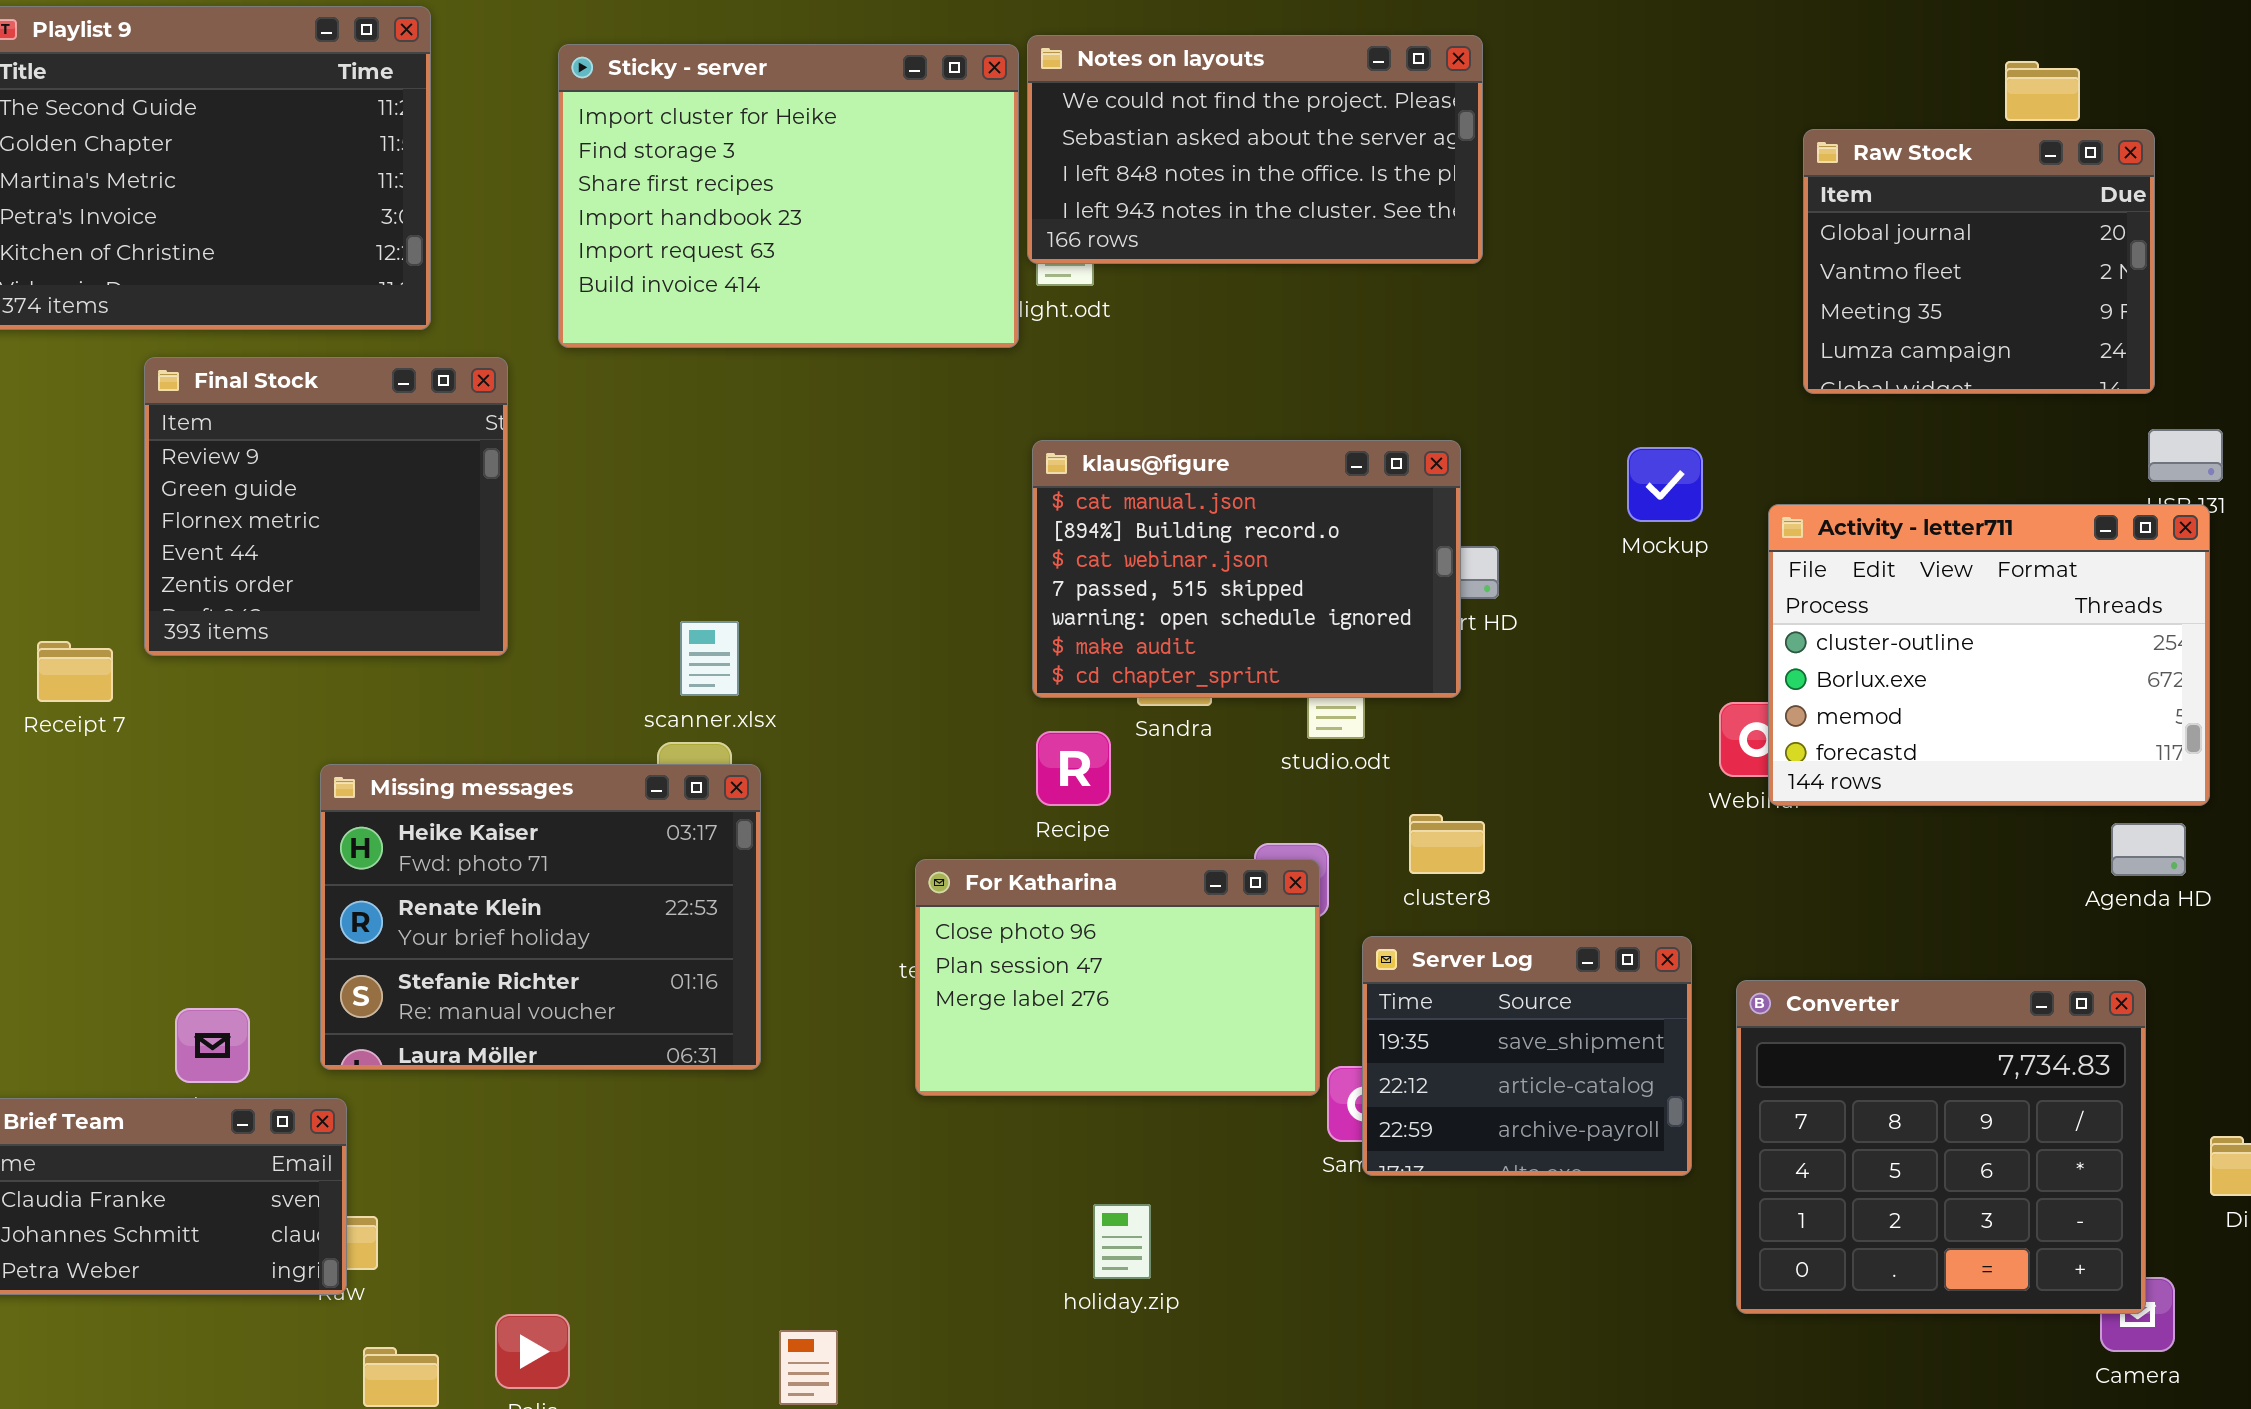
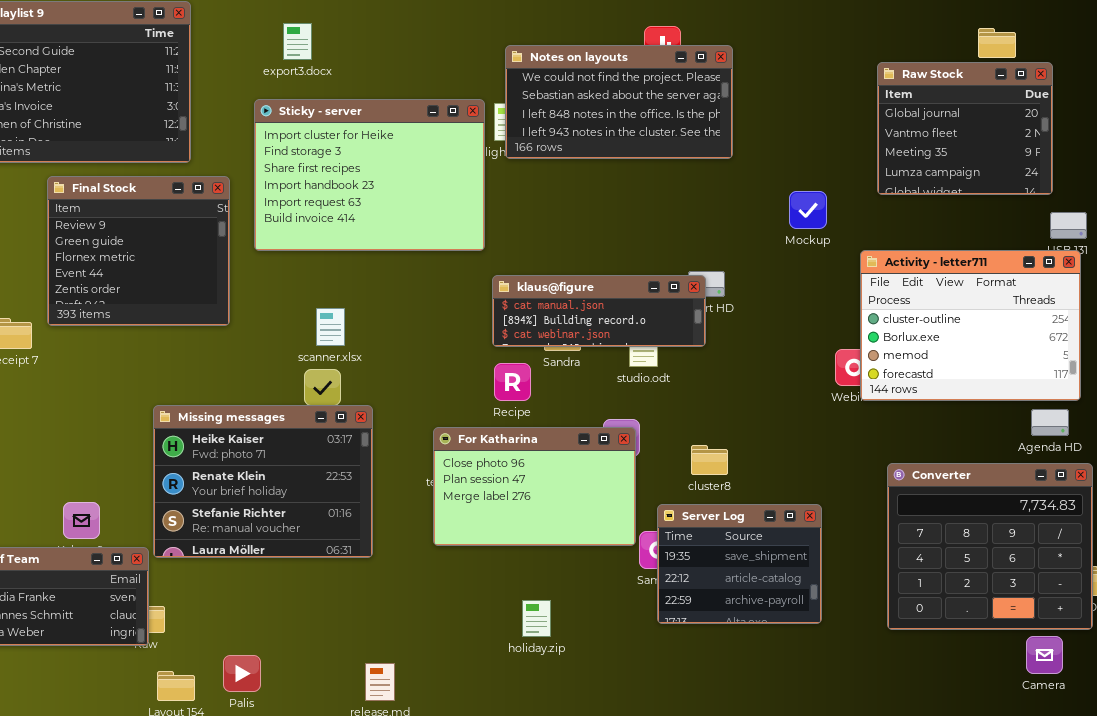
Notes on layouts: [1027,35,1483,264] -> [505,45,733,159], moved
Sticky - server: [558,44,1019,348] -> [254,99,485,251], moved
klaus@figure: [1032,440,1461,698] -> [492,275,706,347], resized
Mockup: [1627,447,1703,522] -> [789,191,827,229], moved
Missing messages: [320,764,761,1070] -> [153,405,373,558], moved
cluster8: [1409,814,1485,874] -> [691,445,728,475], moved
Server Log: [1362,936,1692,1176] -> [657,504,822,624], moved
Converter: [1736,980,2146,1314] -> [887,463,1093,630], moved

